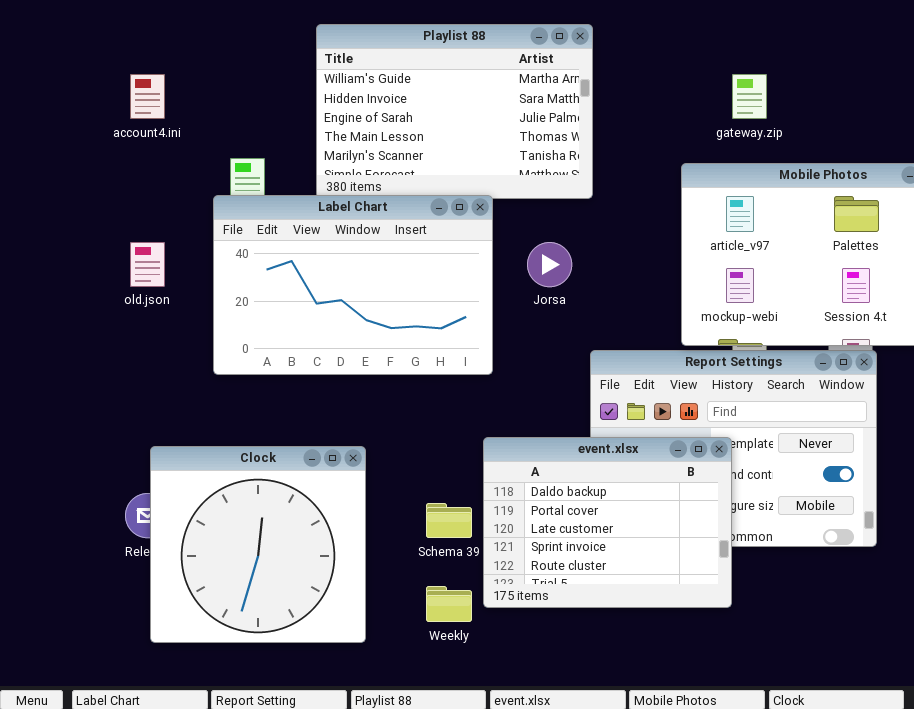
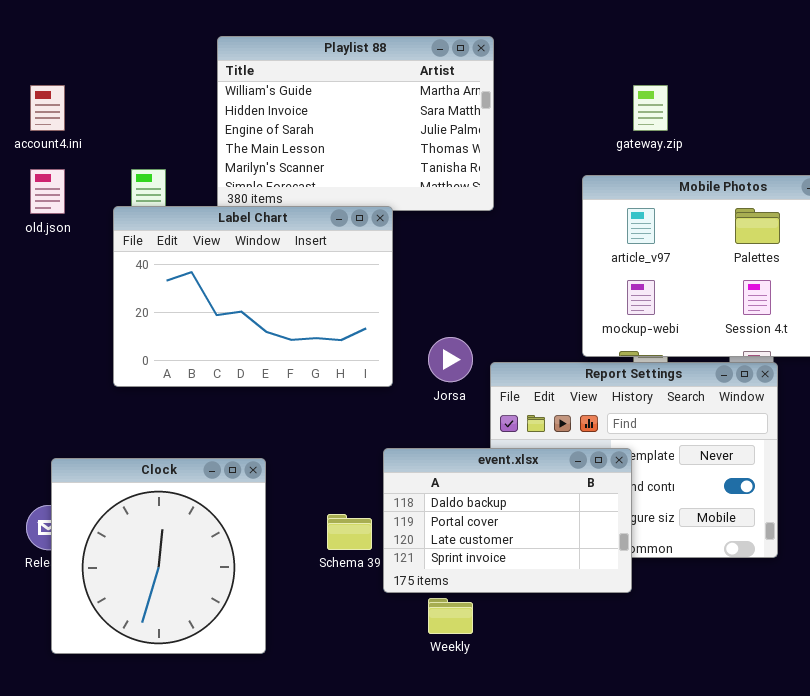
old.json: [130,242,165,287] -> [30,169,65,214], moved
Jorsa: [527,242,572,287] -> [428,337,473,382], moved
event.xlsx: [483,437,732,608] -> [383,448,632,593], resized
Weekly: [426,586,472,622] -> [428,598,473,634], moved

